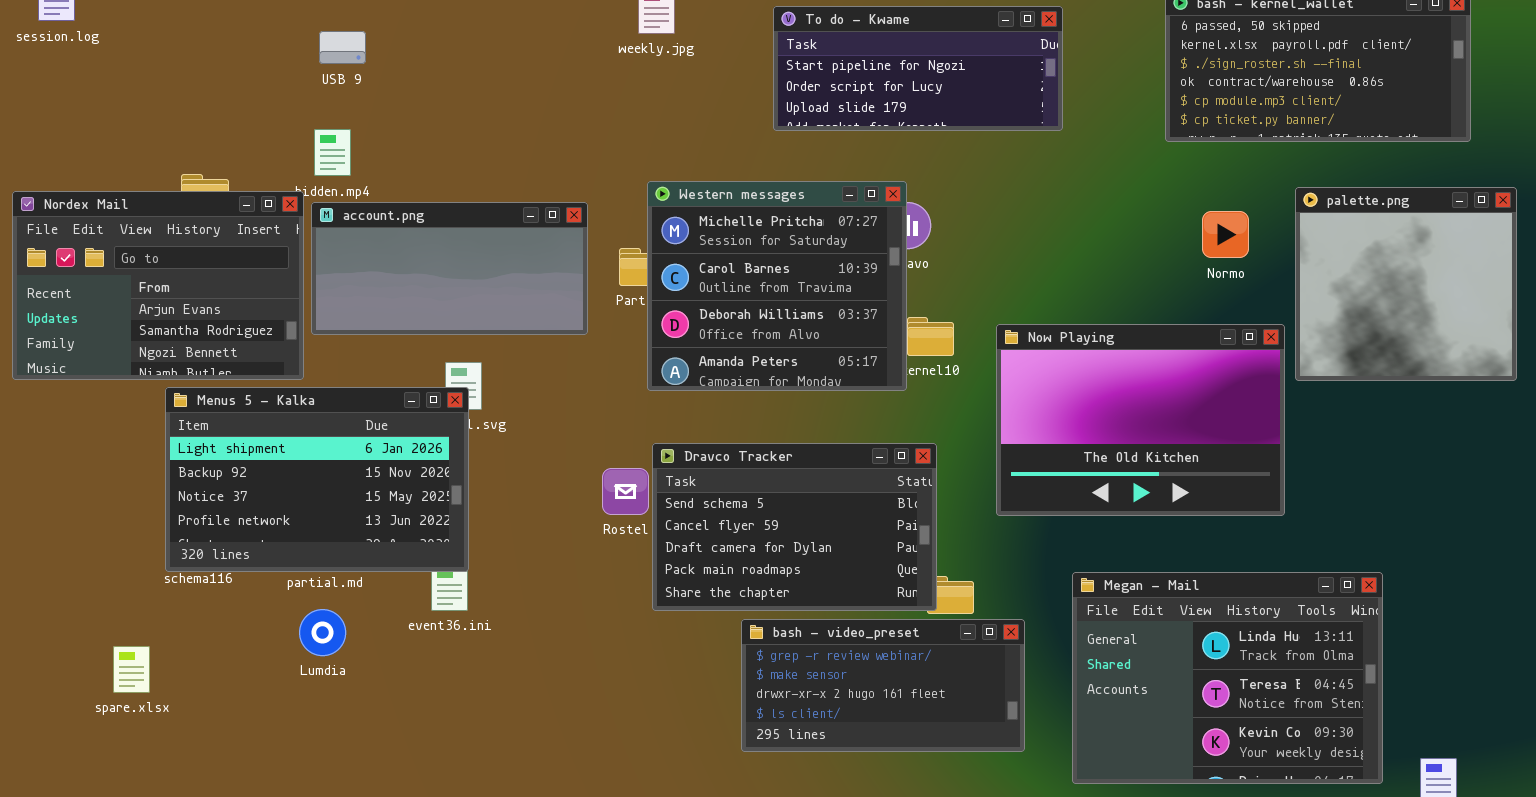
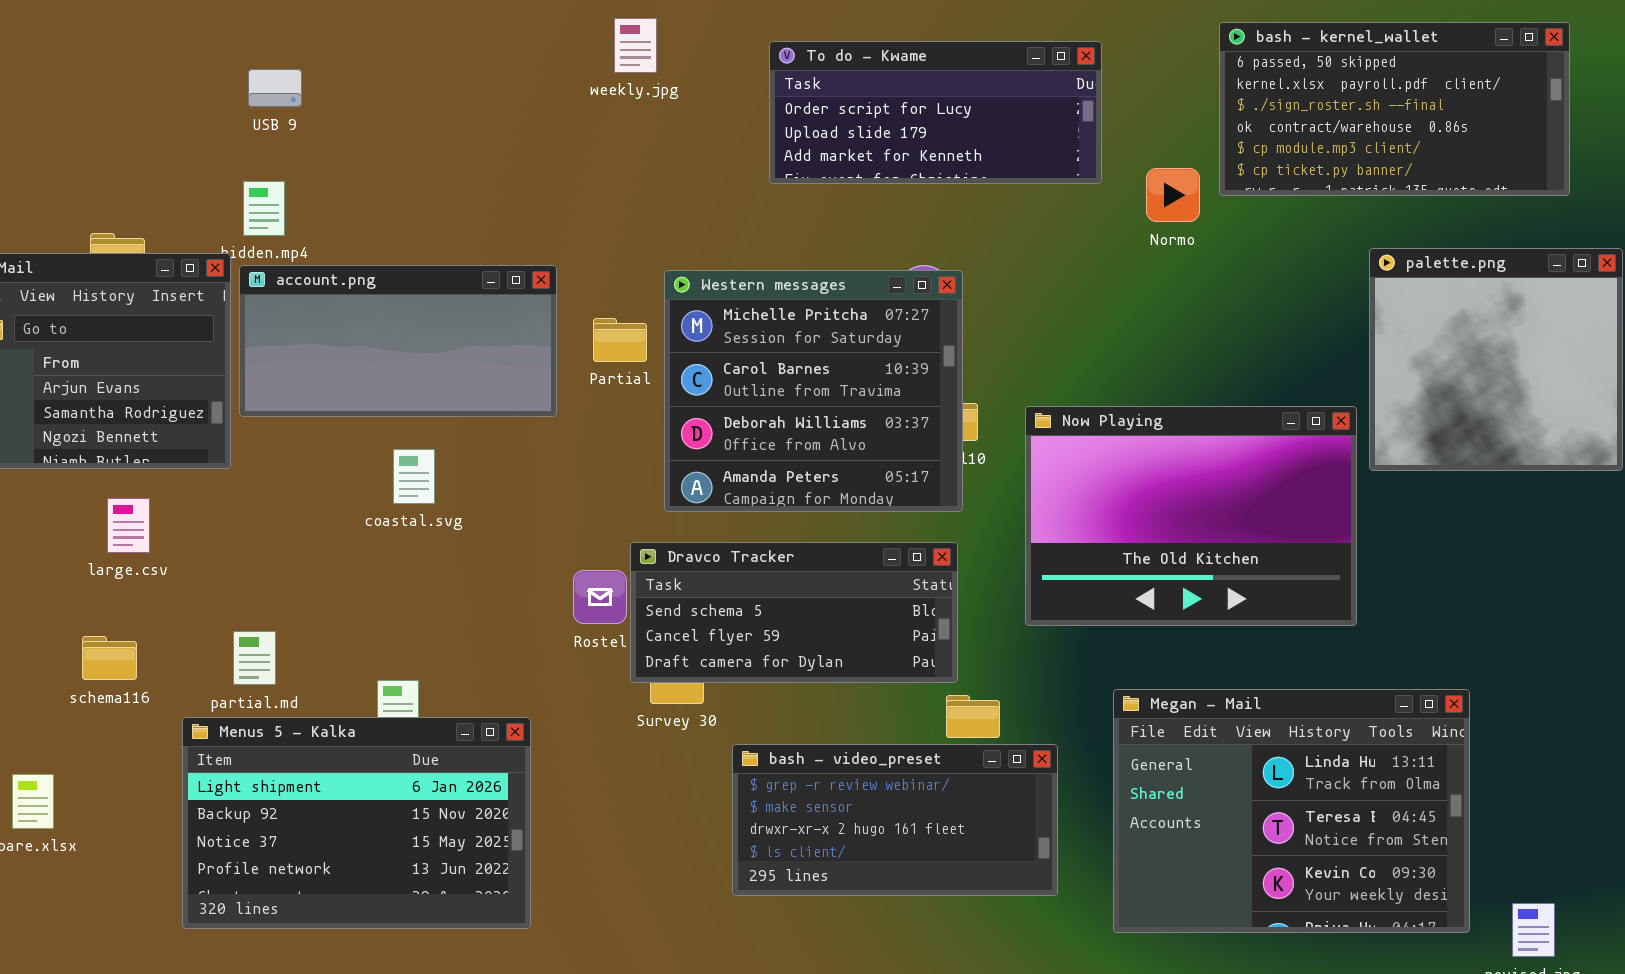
To do - Kwame: [773,6,1063,131] -> [769,41,1102,184], scrolled down 1 row
Western messages: [647,181,907,391] -> [664,270,963,512], moved
Normo: [1202,211,1249,258] -> [1146,168,1200,222], moved
Menus 5 - Kalka: [165,387,469,572] -> [182,717,531,929], moved
Dravco Tracker: [652,443,937,611] -> [630,542,958,683], resized

